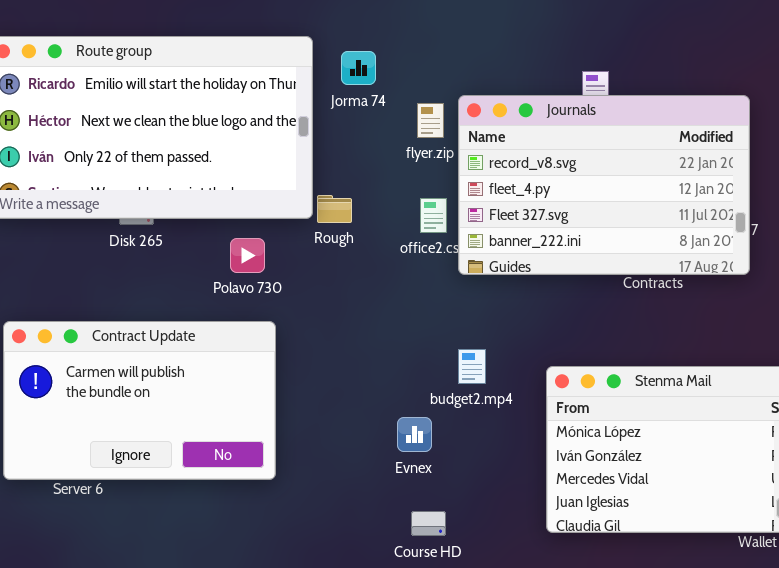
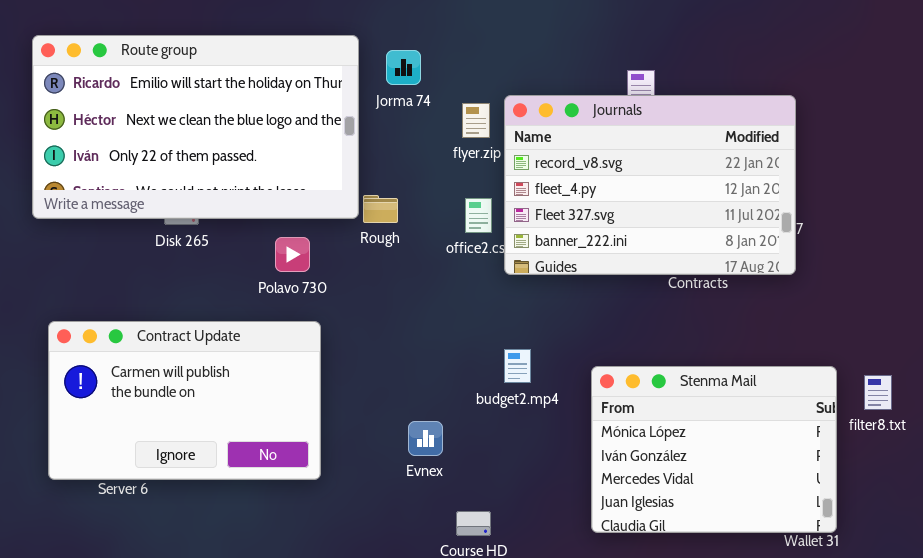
Evnex: [397,417,432,452] -> [408,421,443,456], moved

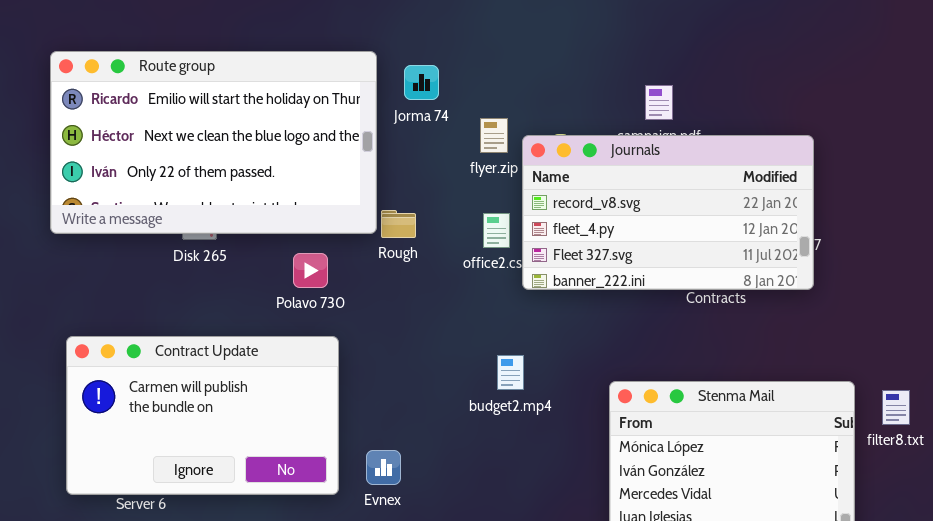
Journals: [504,95,796,275] -> [522,135,814,290], resized
budget2.mp4: [504,349,531,383] -> [497,355,524,390], moved
Evnex: [408,421,443,456] -> [366,450,401,485], moved

